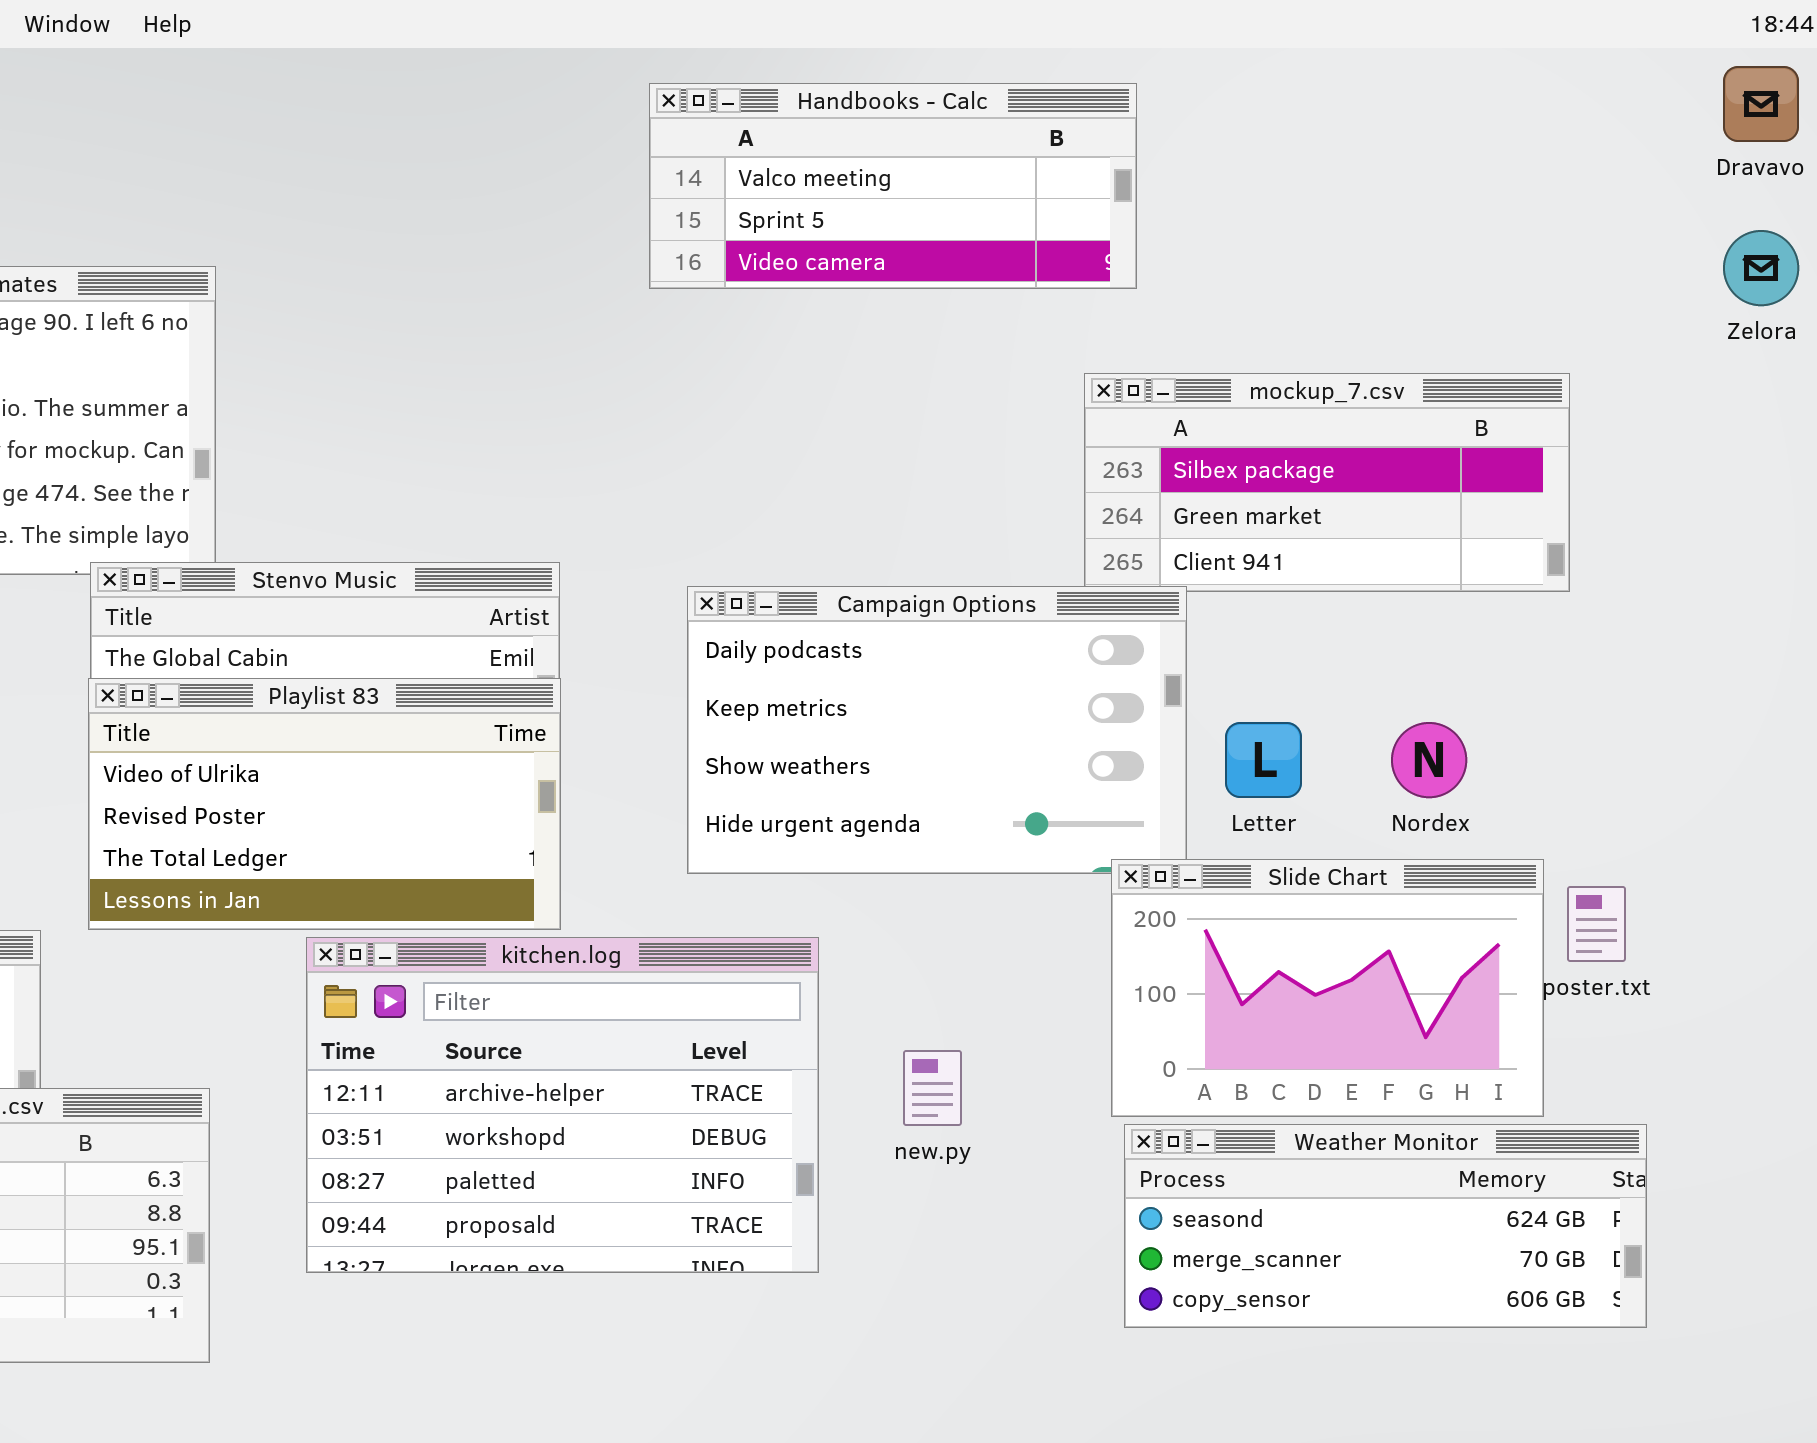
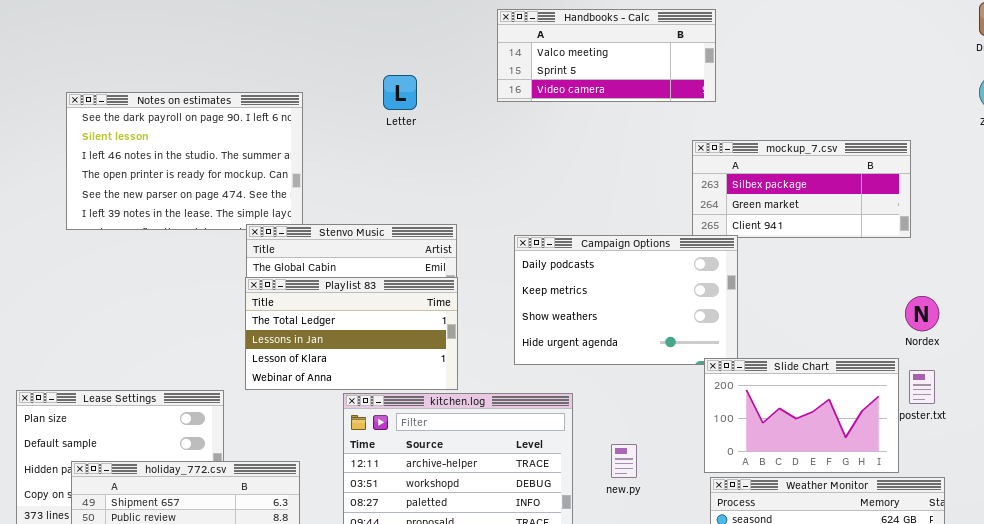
Playlist 83: [88,678,561,930] -> [245,277,458,390], scrolled down 2 rows
Letter: [1225,722,1302,798] -> [383,75,417,110], moved
Nordex: [1391,722,1467,798] -> [905,296,939,331], moved

